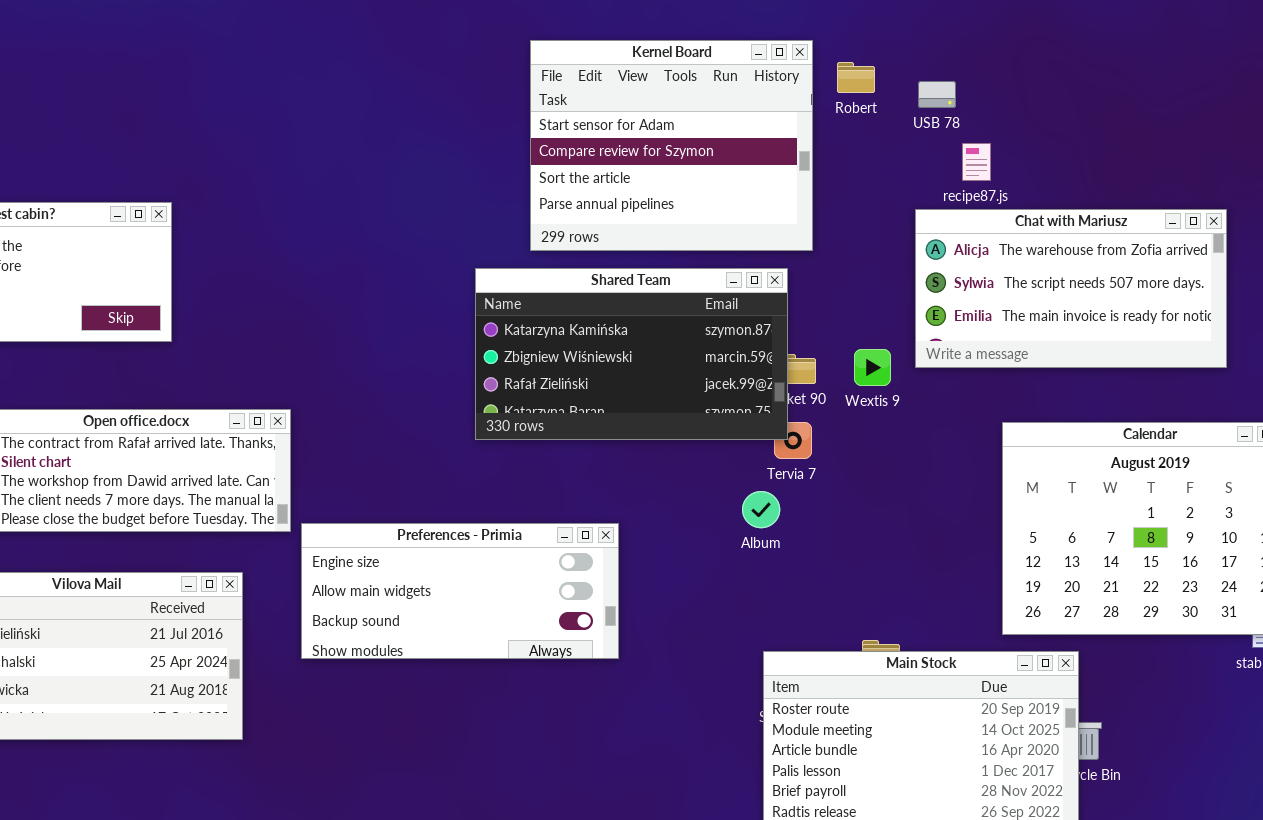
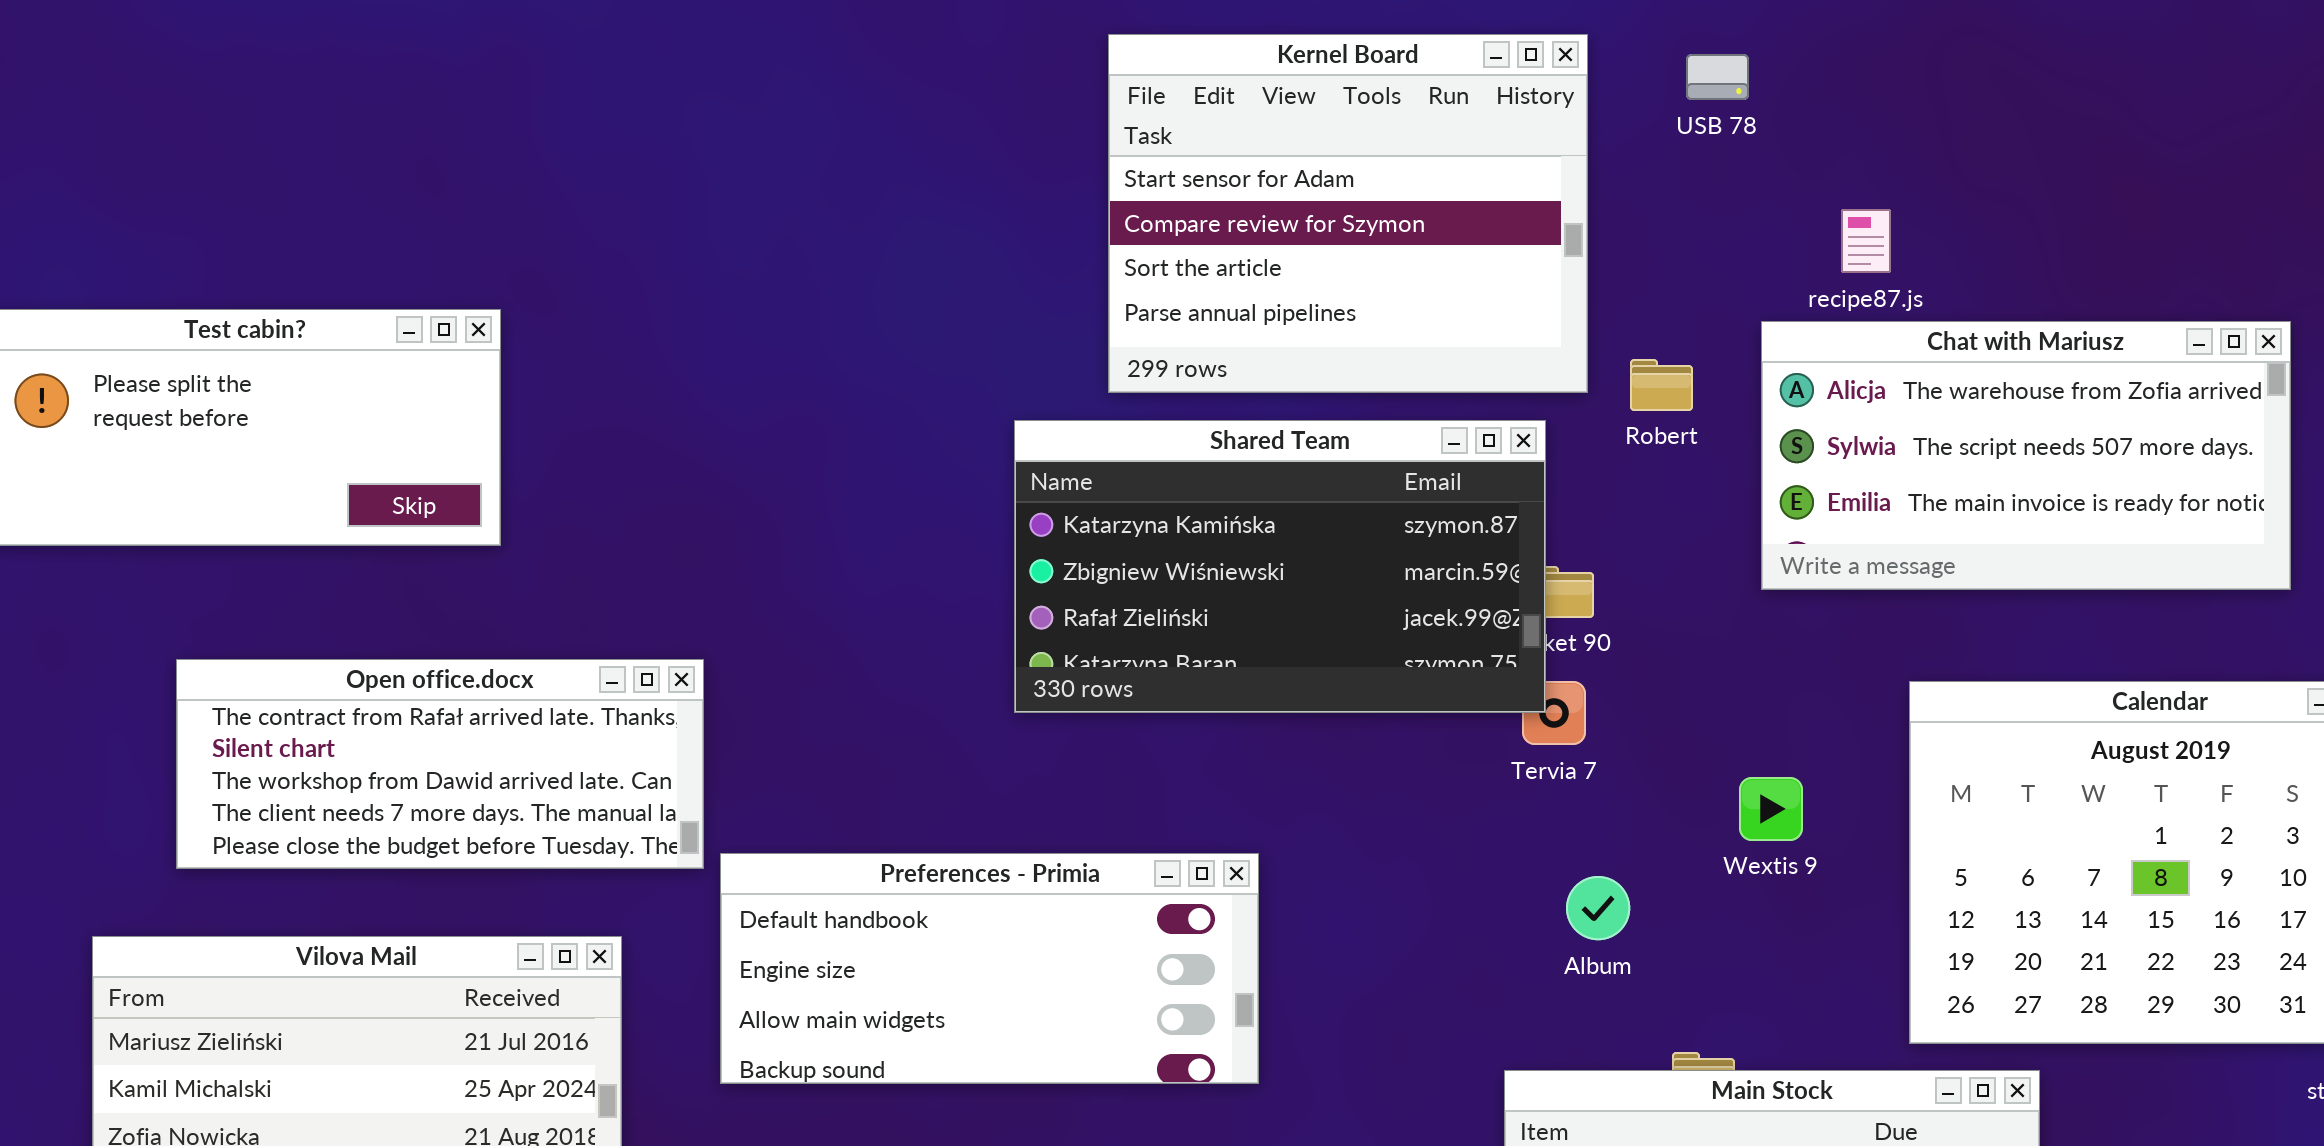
Robert: [837,62,875,93] -> [1630,359,1693,411], moved
USB 78: [918,81,956,108] -> [1686,54,1749,100], moved
Wextis 9: [854,349,891,386] -> [1739,777,1803,841], moved
Album: [742,491,780,528] -> [1566,876,1630,940], moved
Preferences - Primia: [301,523,619,659] -> [720,853,1259,1084], scrolled up 1 row

